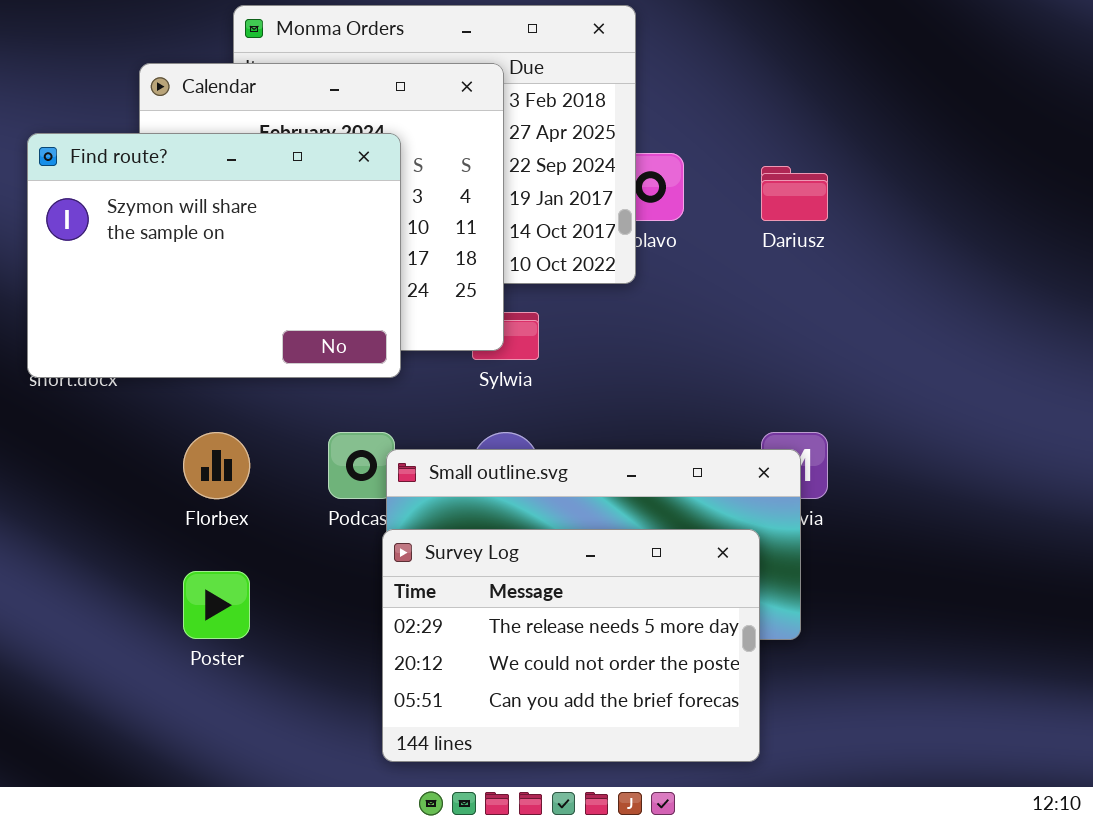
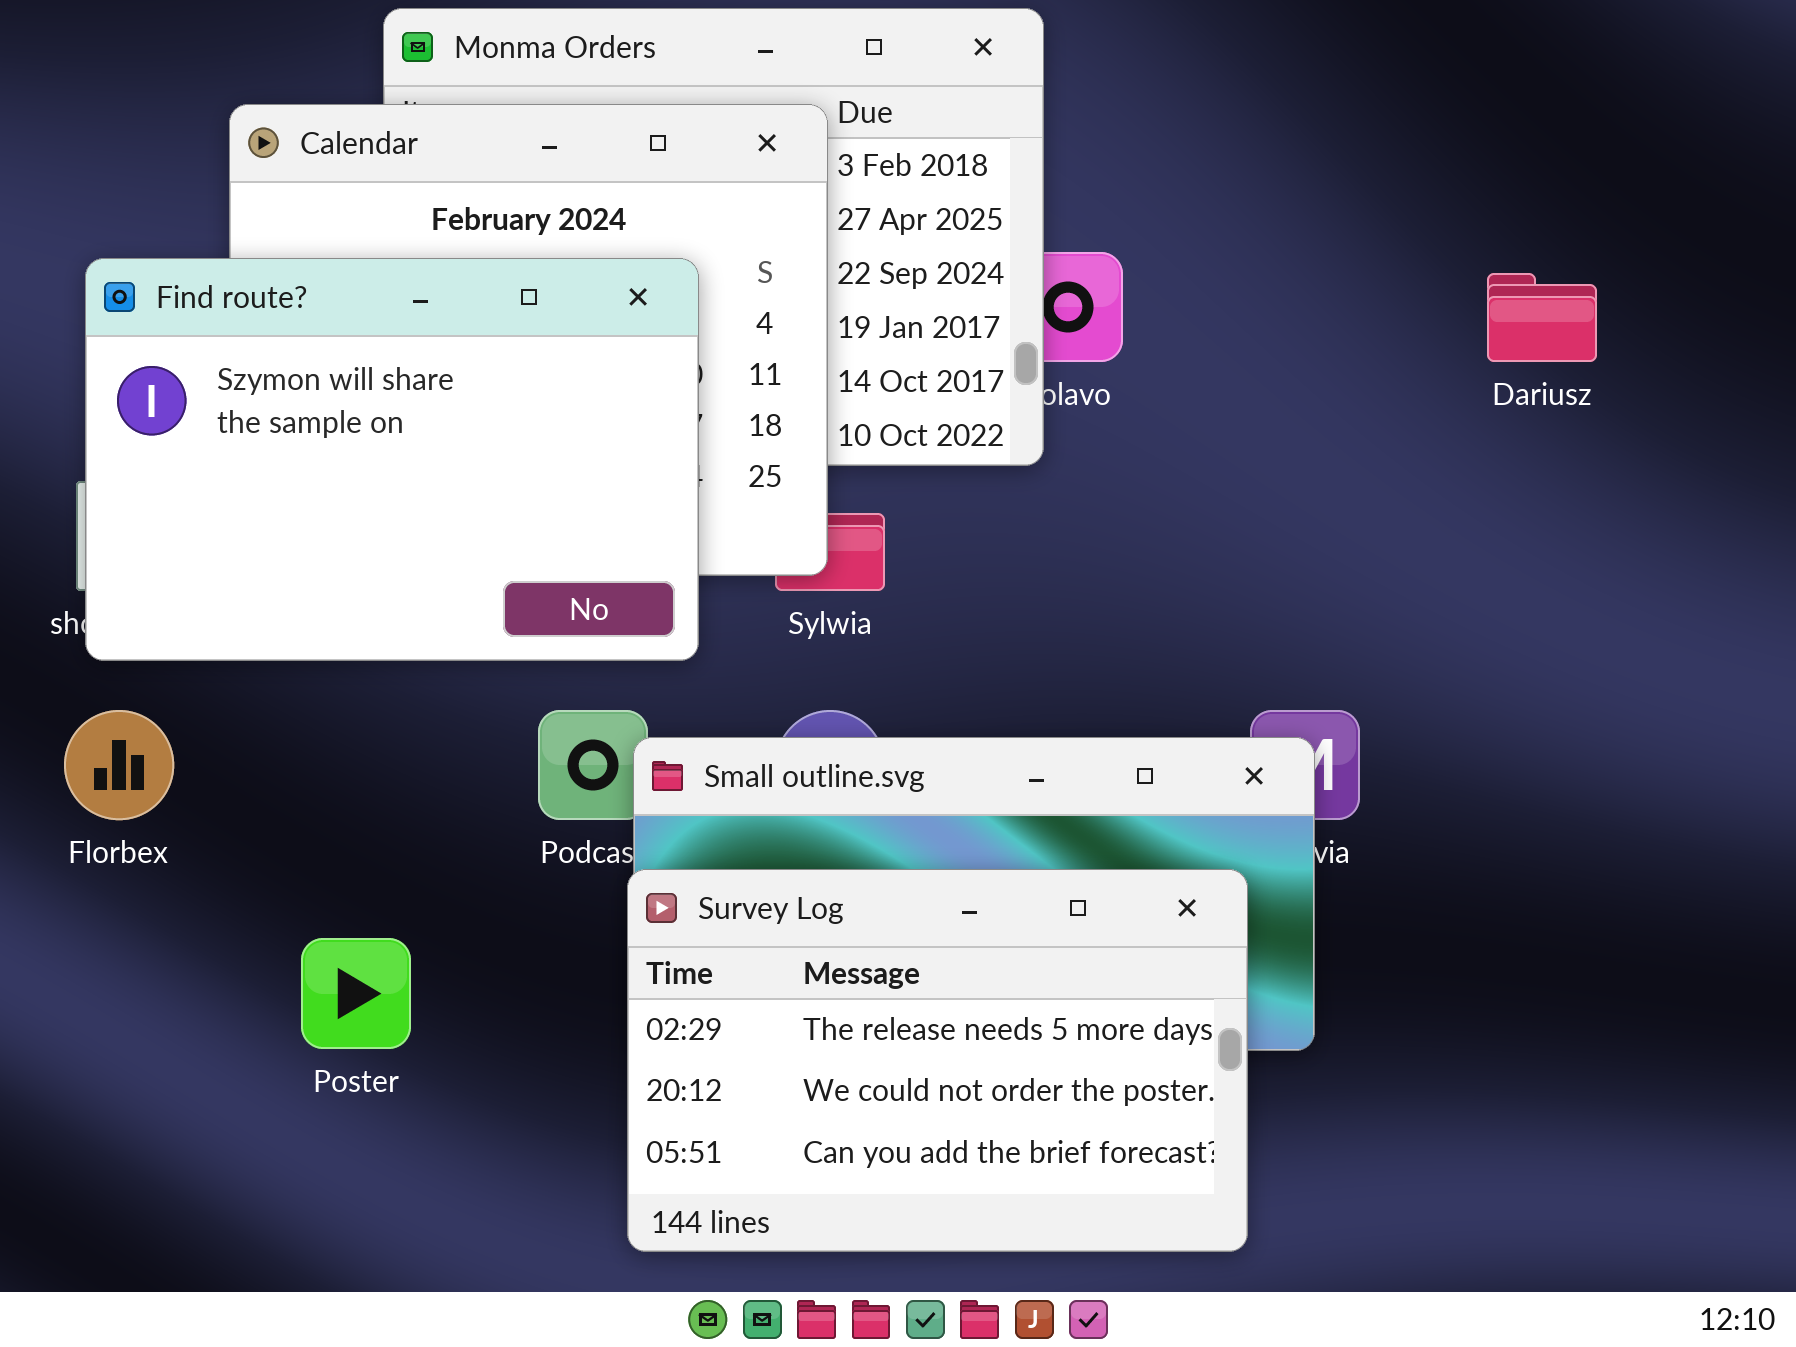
Find route?: [27,133,401,378] -> [85,258,699,661], moved
Dariusz: [761,166,828,221] -> [1487,273,1597,362], moved
Florbex: [183,432,250,499] -> [64,710,174,820], moved

